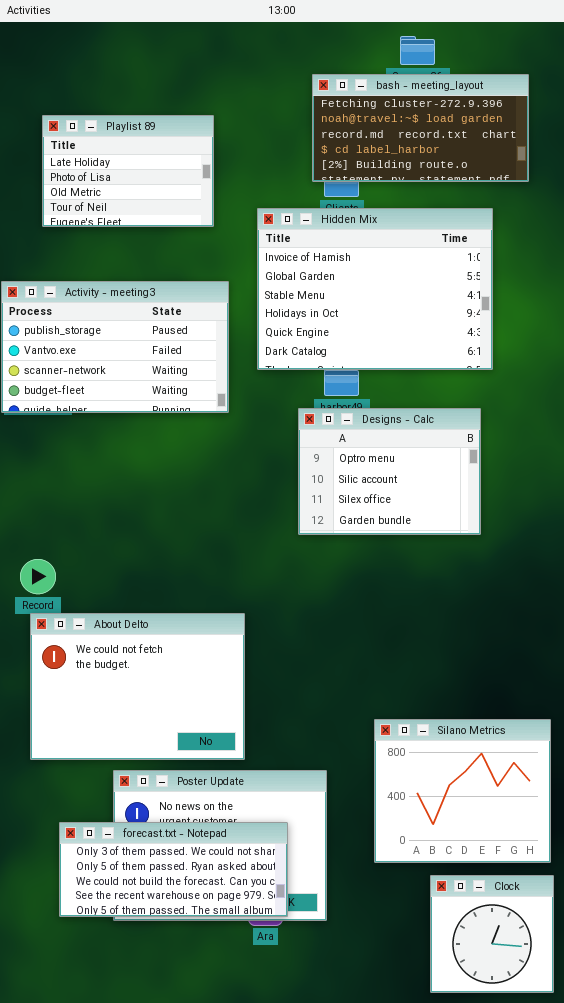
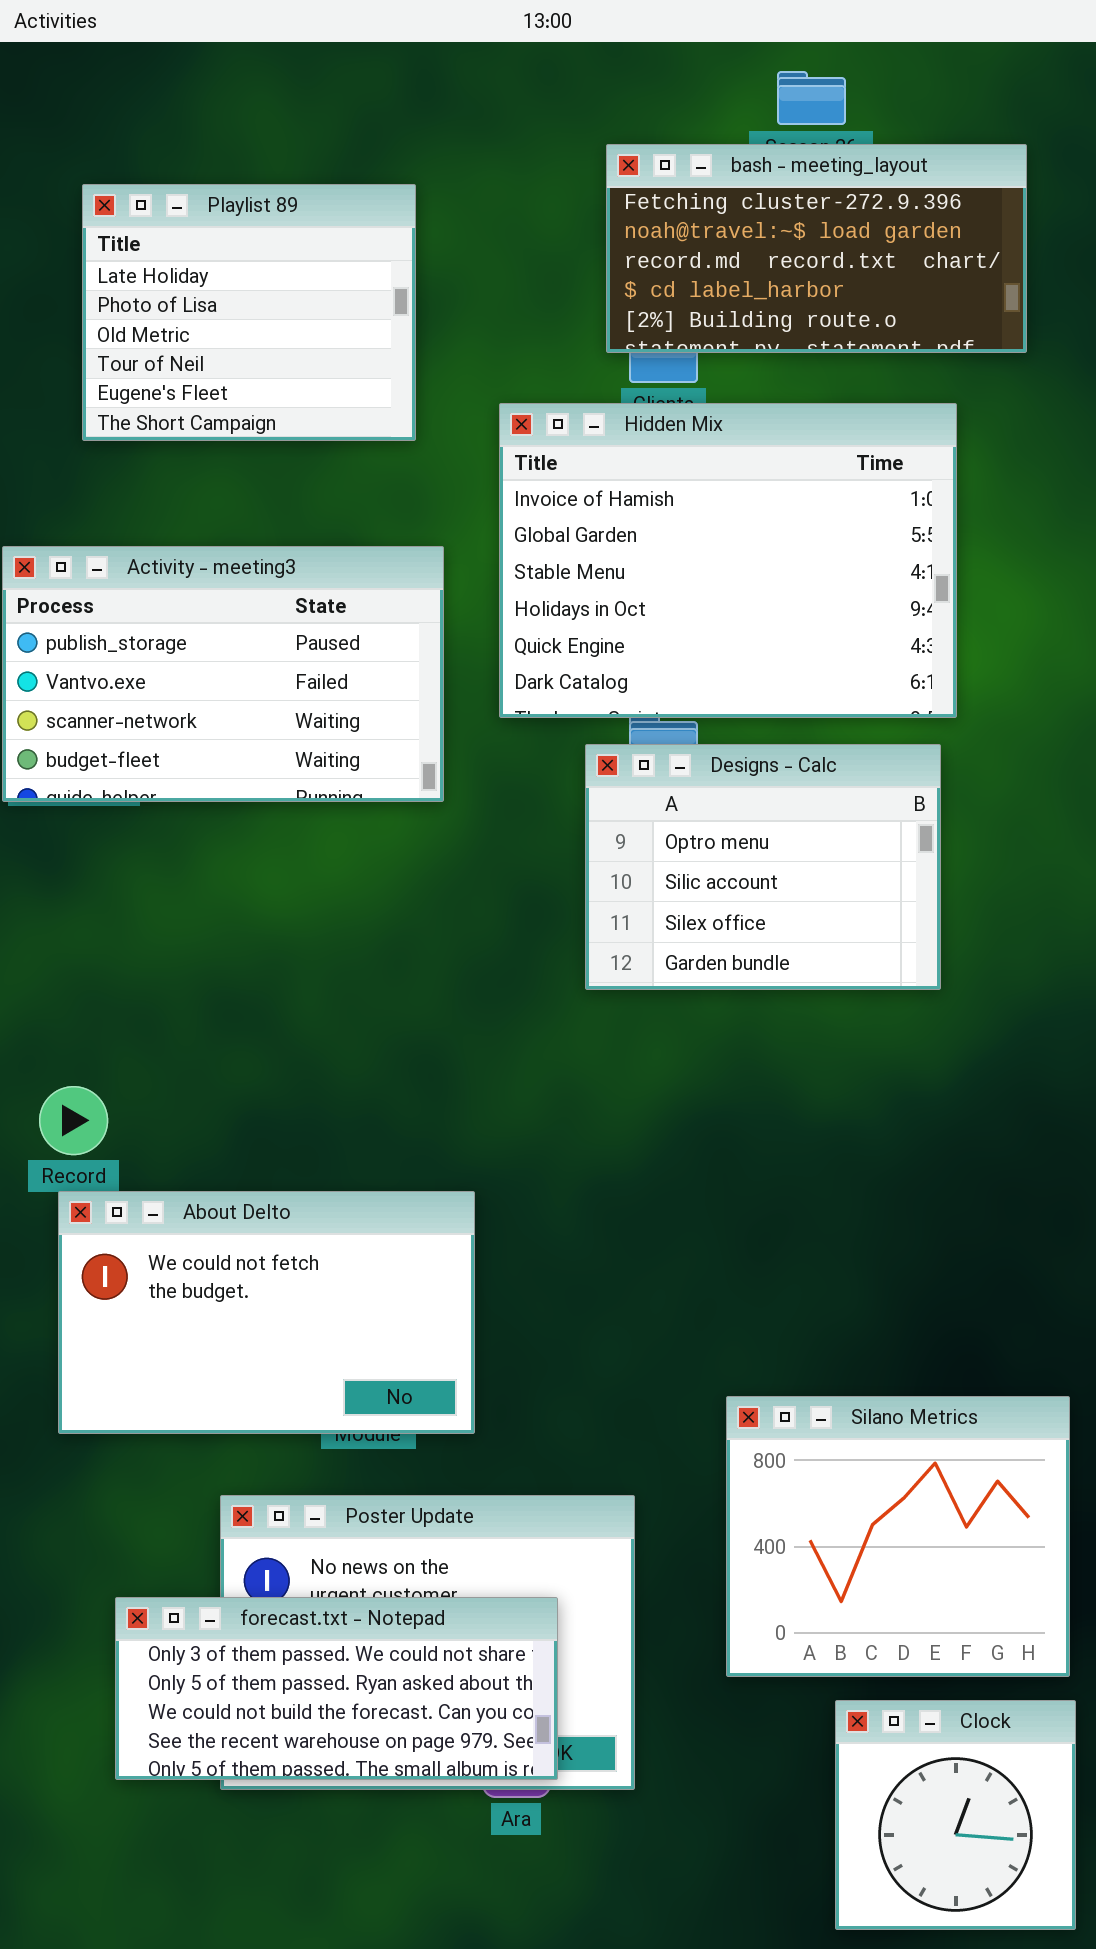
Playlist 89: [42,115,214,227] -> [82,184,416,441], resized
Designs - Calc: [298,408,481,535] -> [585,744,941,990], moved
About Delto: [30,613,245,760] -> [58,1191,475,1434], resized

